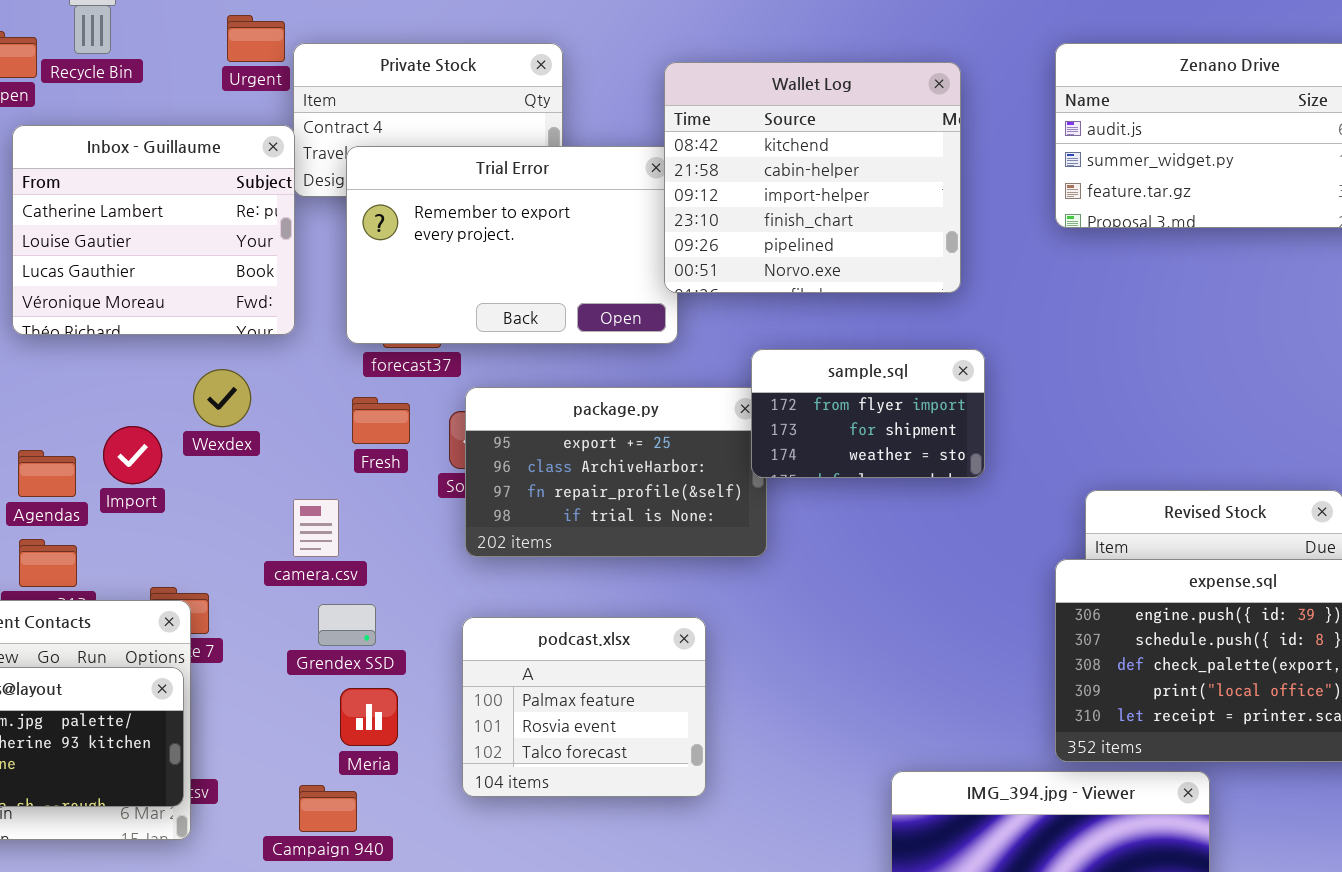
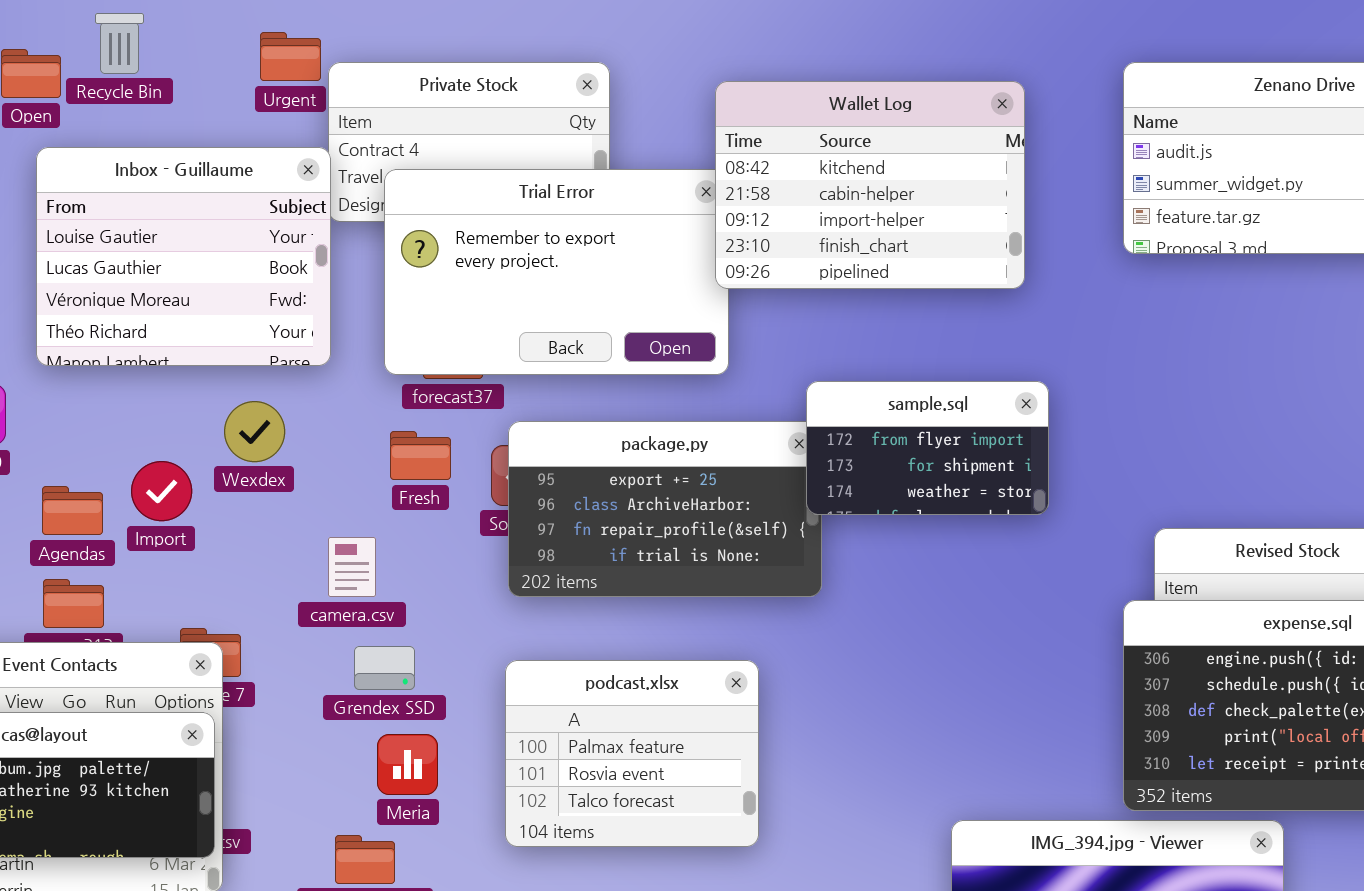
Wallet Log: [664,62,961,293] -> [715,81,1025,289], resized
Inbox - Guillaume: [12,125,295,335] -> [36,147,331,366], scrolled down 1 row

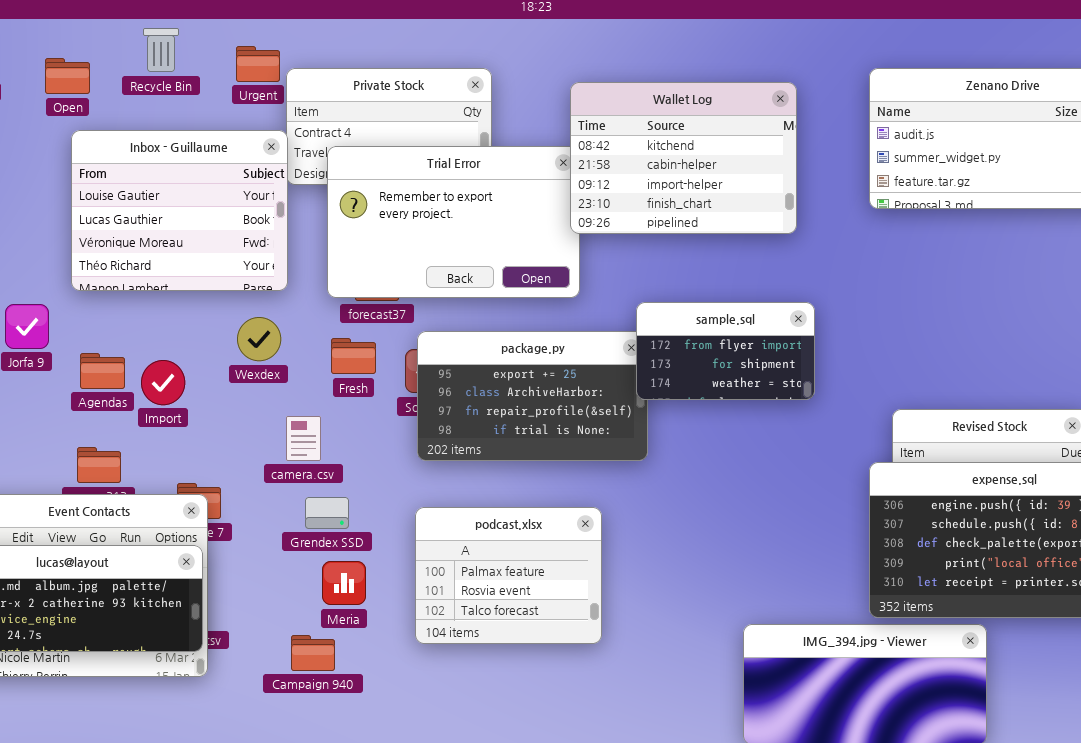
Recycle Bin: [95,13,144,74] -> [143,28,179,72], moved
Wexdex: [224,401,285,462] -> [237,317,281,361], moved
Agendas: [42,486,103,535] -> [80,353,125,389], moved

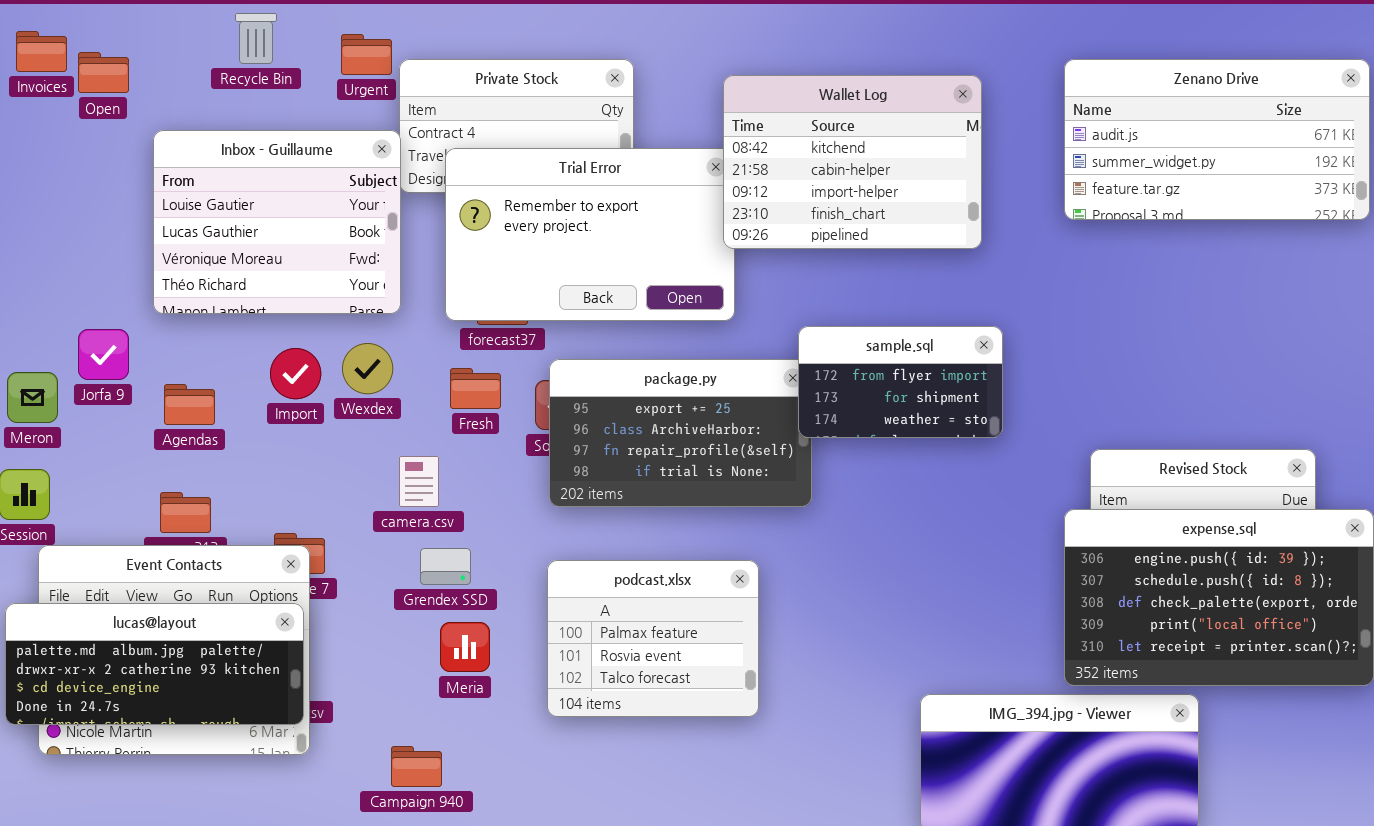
Open: [45,58,90,94] -> [78,52,129,93], moved
Import: [141,360,185,405] -> [270,348,321,399], moved
Campaign 940: [291,635,335,671] -> [391,746,442,787], moved

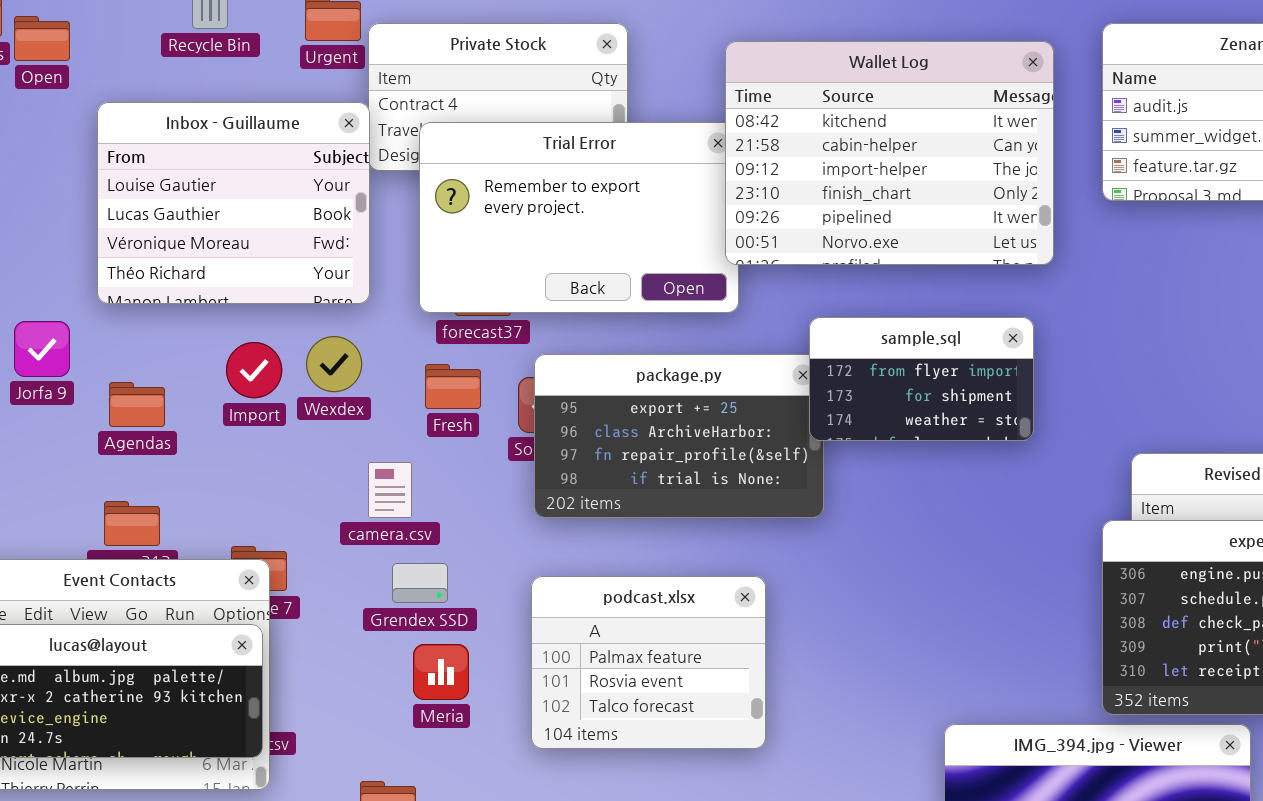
Wallet Log: [723,75,982,249] -> [725,41,1054,265], resized

